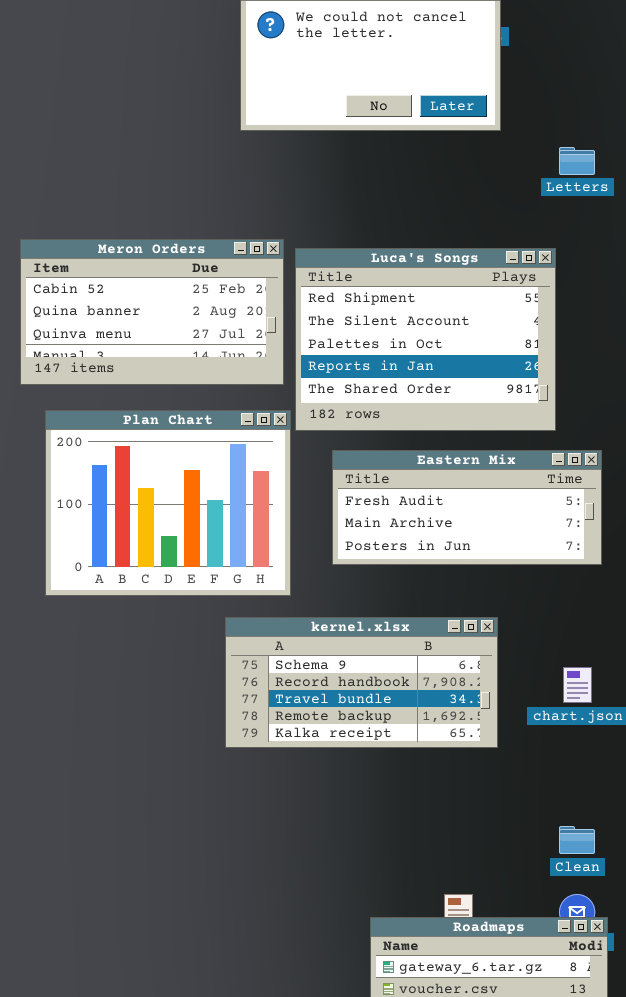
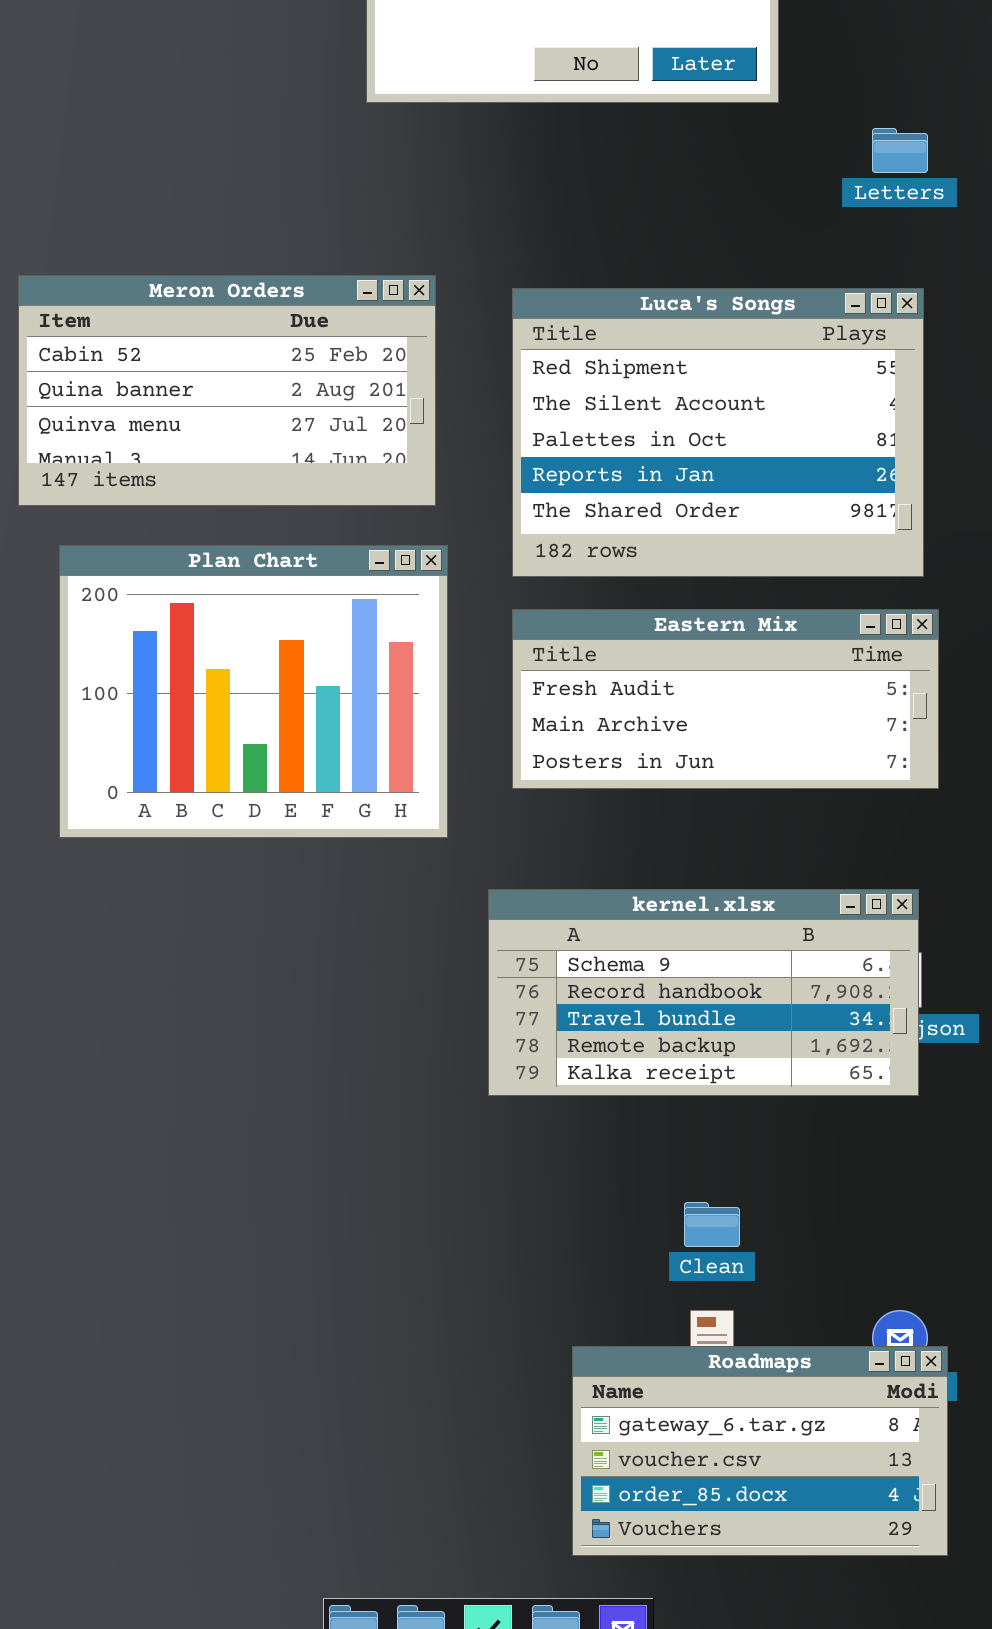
Luca's Songs: [295,248,556,431] -> [512,288,924,577], moved
kernel.xlsx: [225,617,498,748] -> [488,889,919,1096], moved
Clean: [559,826,595,854] -> [684,1202,740,1247], moved

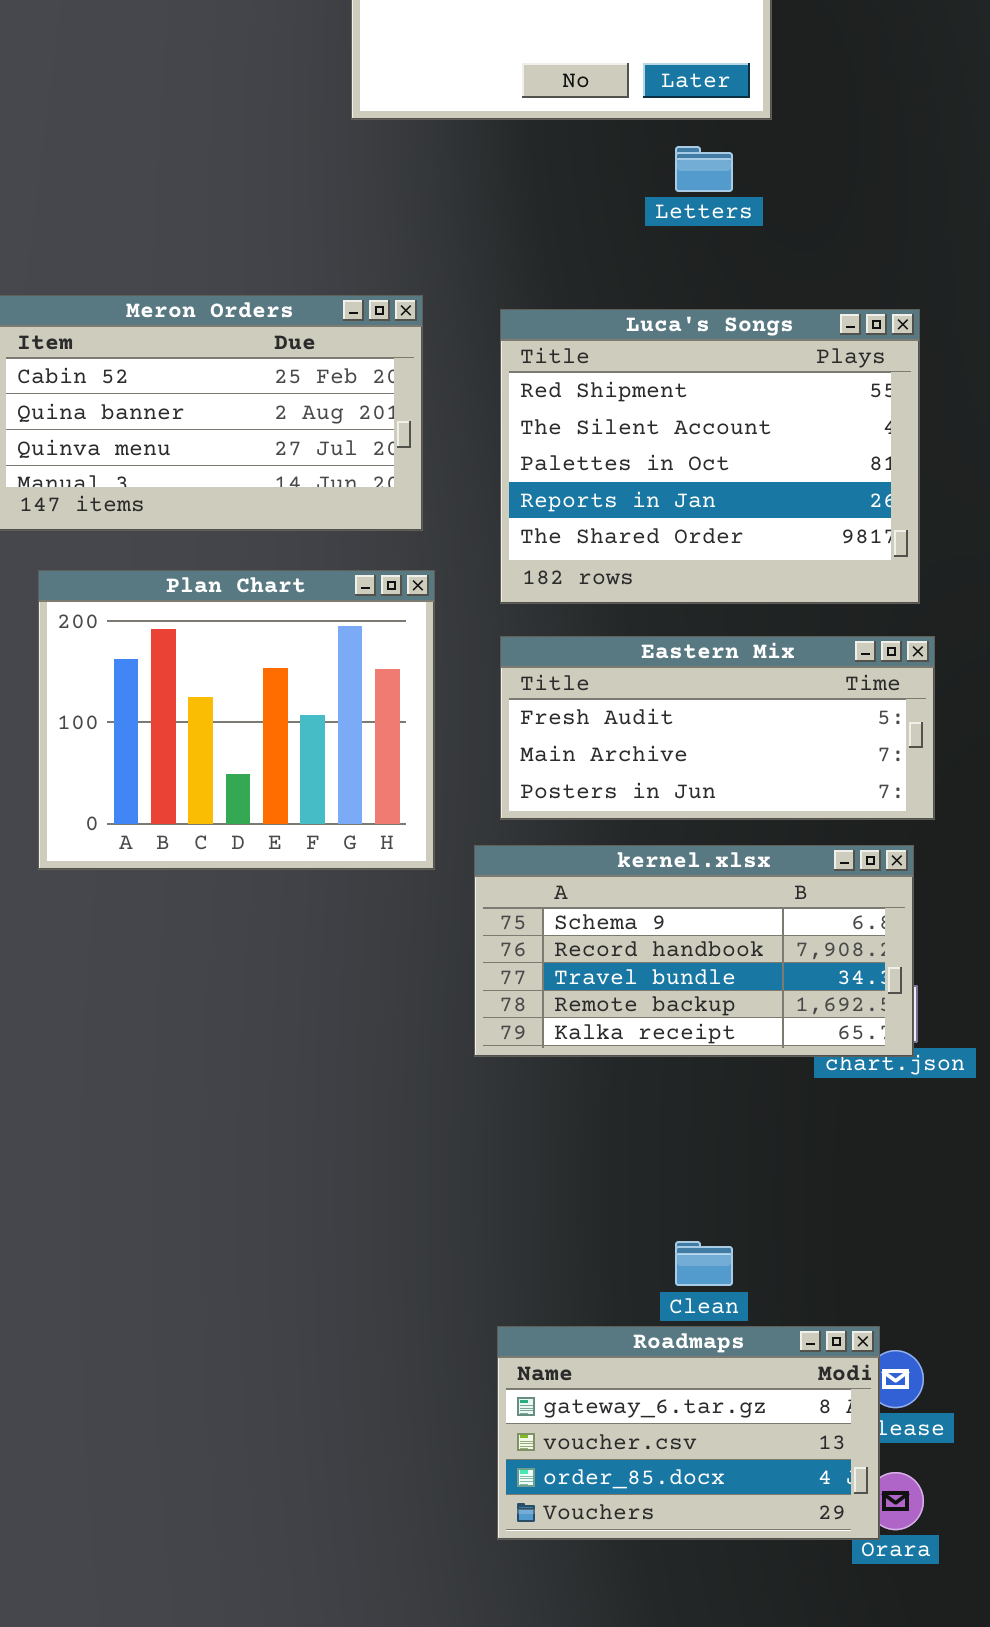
Letters: [872,128,928,173] -> [675,146,733,192], moved
kernel.xlsx: [488,889,919,1096] -> [474,845,914,1057], moved
Roadmaps: [572,1346,948,1556] -> [497,1326,880,1540], moved

